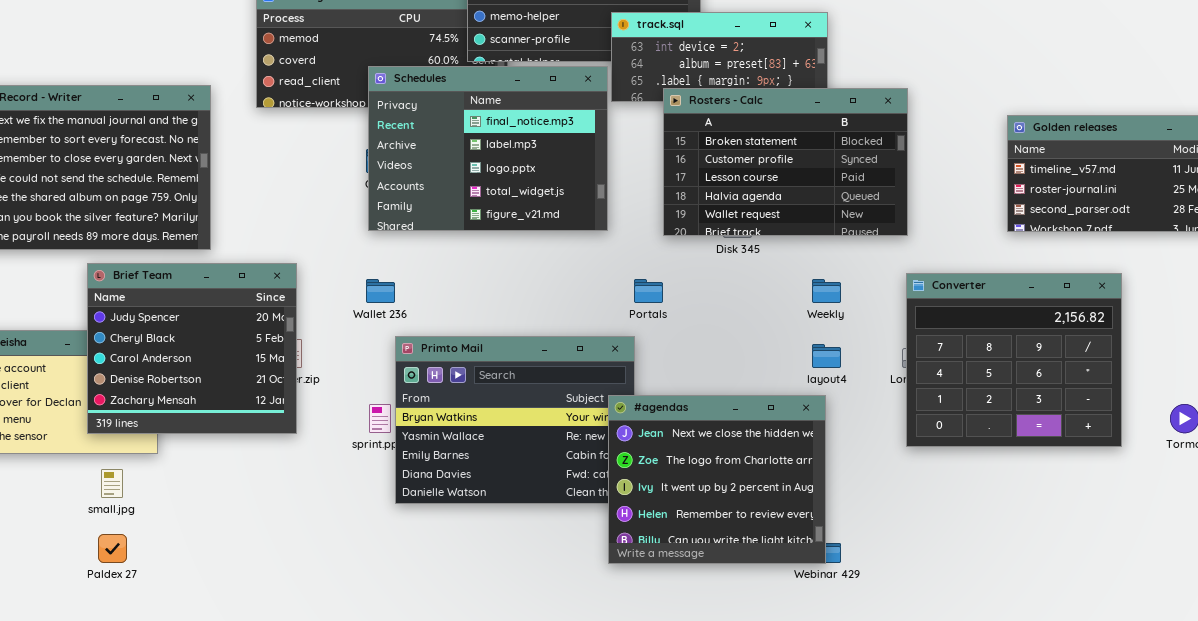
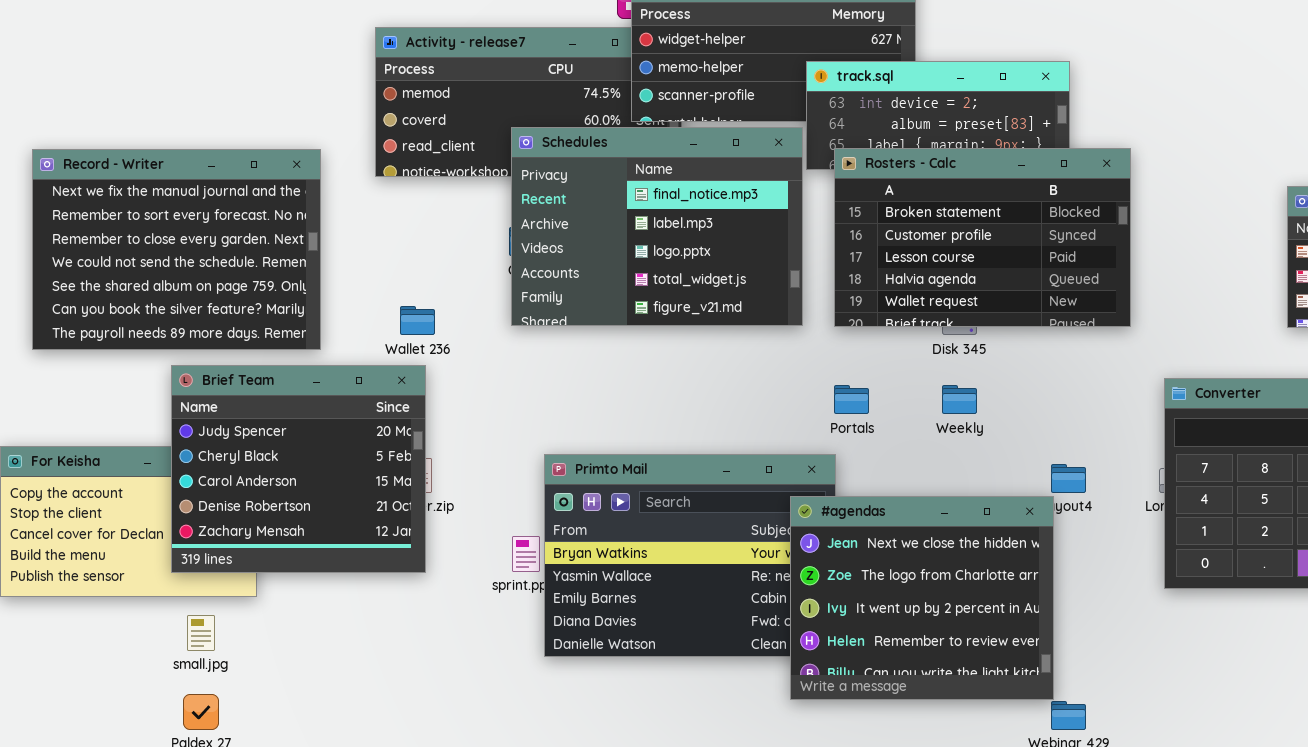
Rosters - Calc: [663,88,908,236] -> [834,148,1131,327], moved
Wallet 236: [366,279,395,303] -> [400,306,435,335], moved
Weekly: [812,279,841,303] -> [942,385,977,414], moved
#agendas: [608,395,826,564] -> [790,496,1054,700], moved

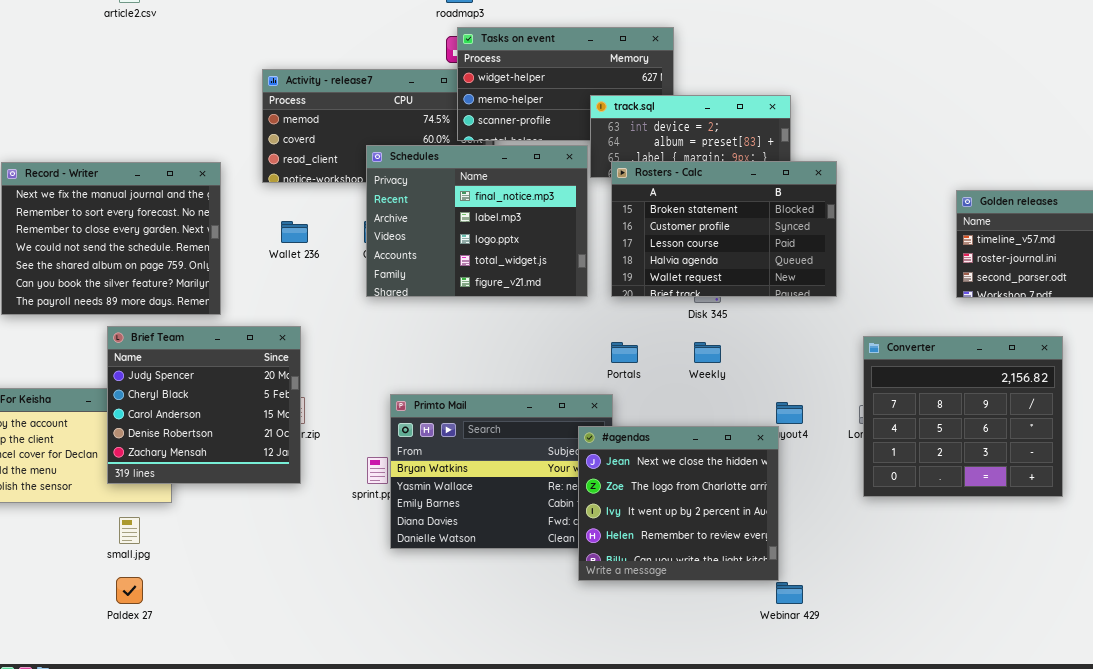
Wallet 236: [400,306,435,335] -> [281,221,308,243], moved

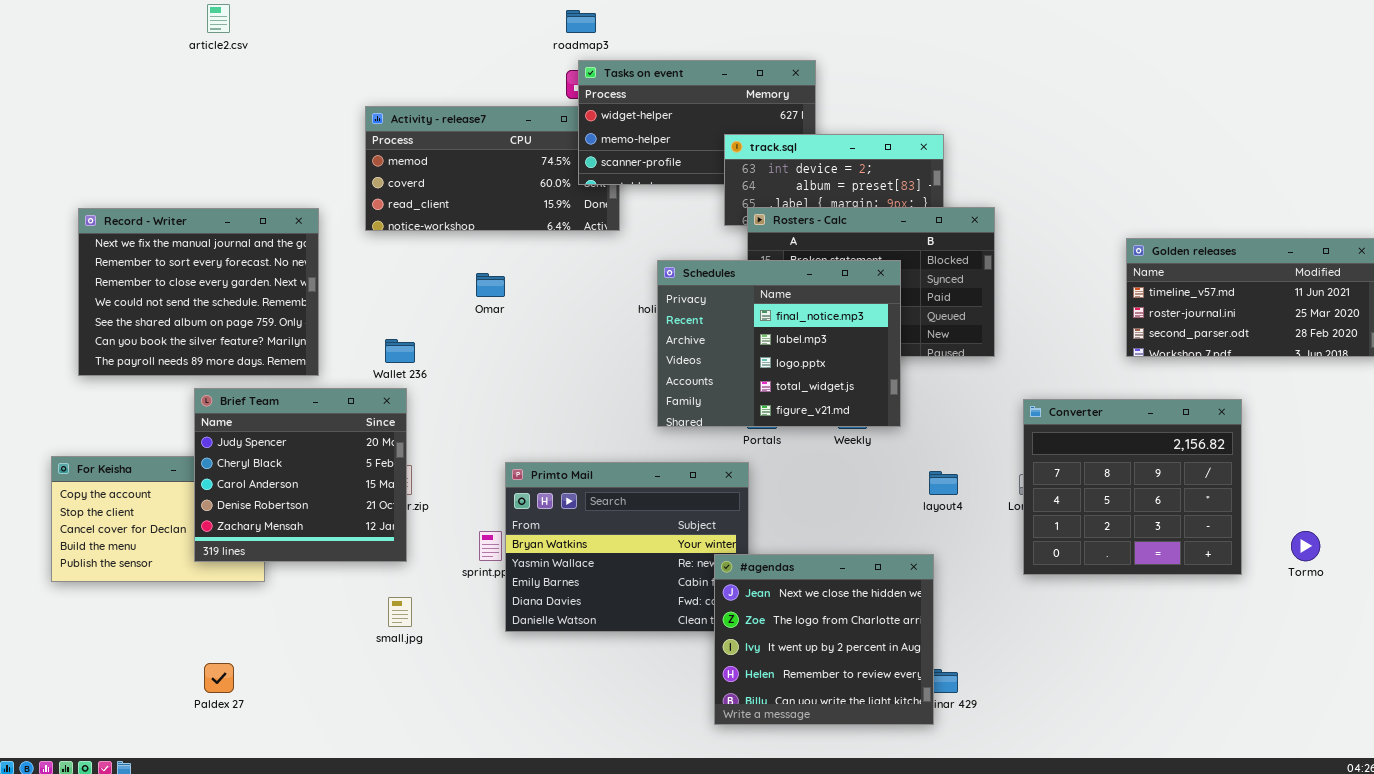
Schedules: [366,145,588,297] -> [657,260,901,427], moved
Wallet 236: [281,221,308,243] -> [385,339,415,363], moved
#agendas: [578,426,779,581] -> [714,554,934,725], moved
small.jpg: [119,517,140,544] -> [388,597,412,627], moved

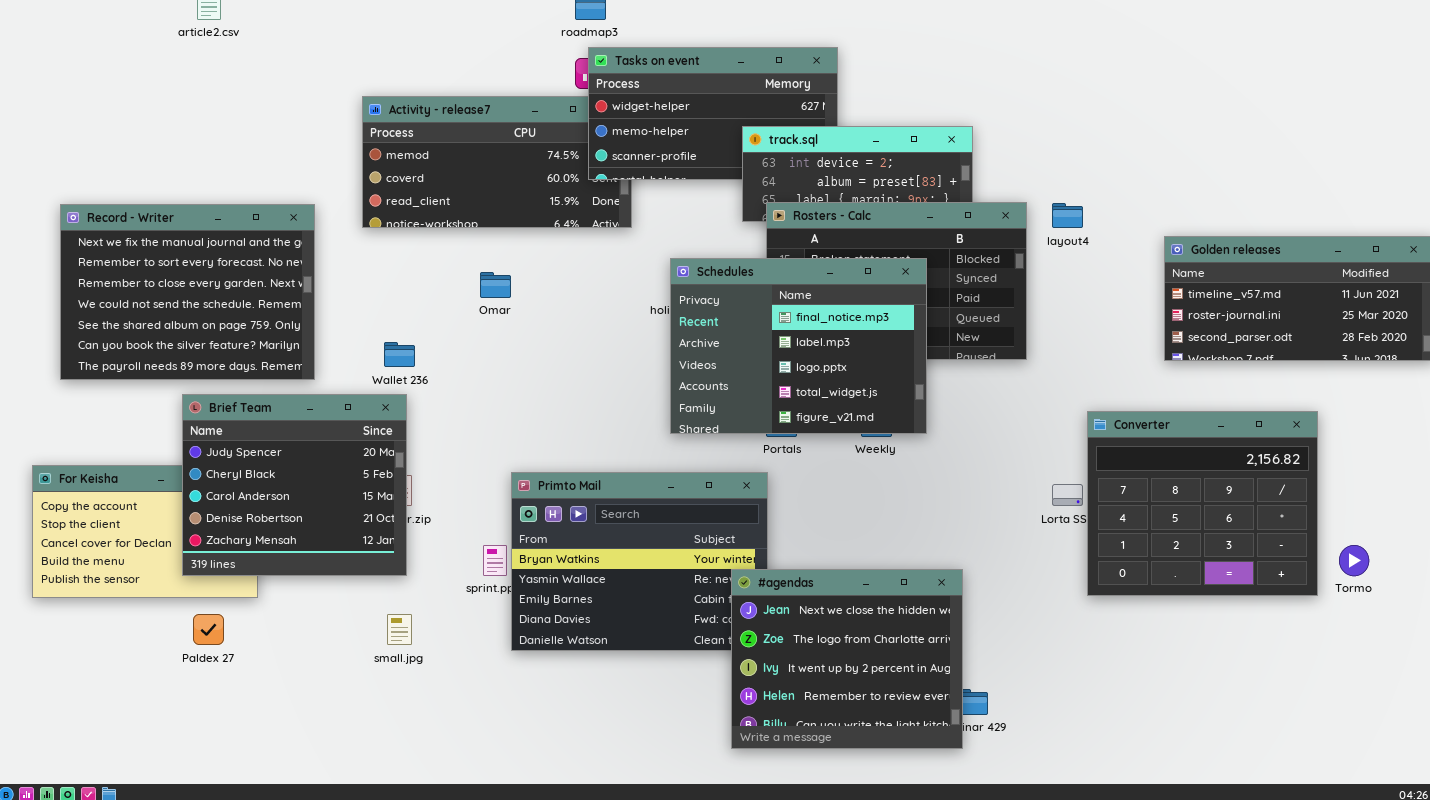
Converter: [1023,399,1242,575] -> [1087,411,1318,596], moved
layout4: [929,471,958,495] -> [1052,203,1083,228], moved
Paldex 27: [204,663,234,693] -> [193,614,224,645], moved

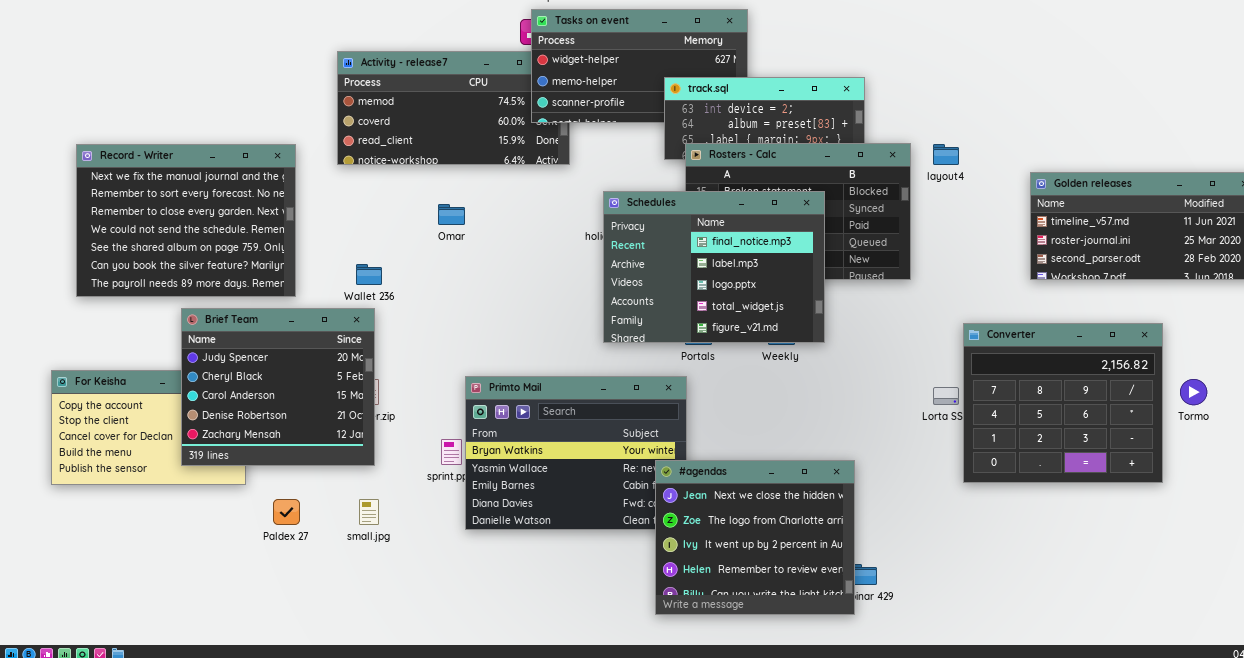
Tormo: [1339,545,1369,576] -> [1180,379,1207,405], moved
Paldex 27: [193,614,224,645] -> [273,499,300,525], moved

